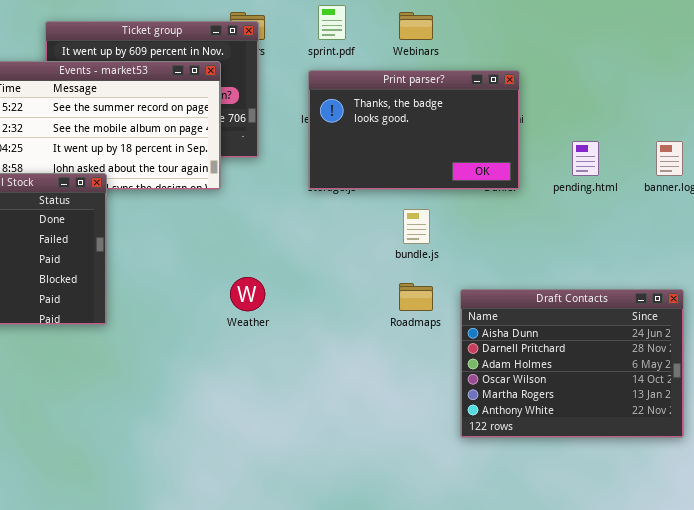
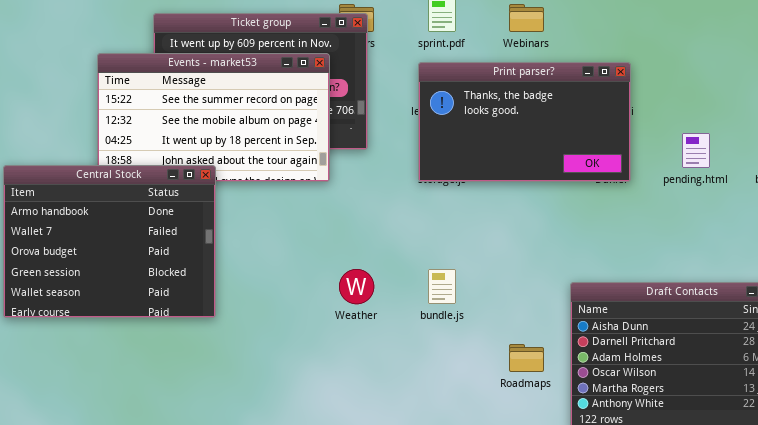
bundle.js: [403,209,430,244] -> [428,269,456,304], moved
Roadmaps: [399,283,433,311] -> [509,344,544,372], moved

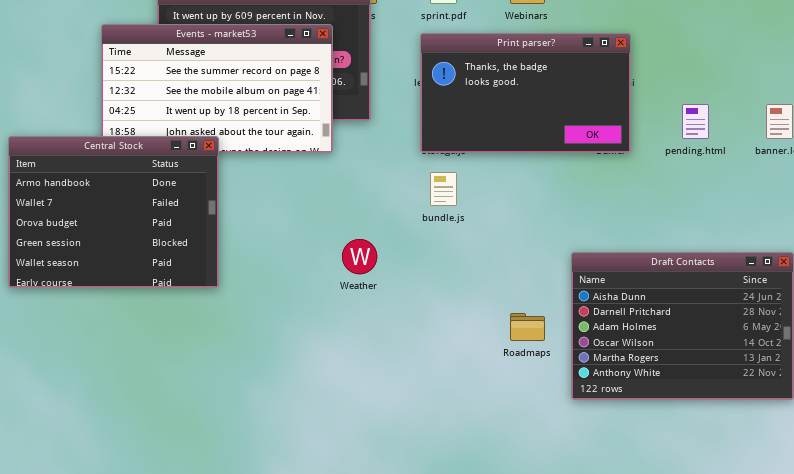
bundle.js: [428,269,456,304] -> [430,172,457,206], moved

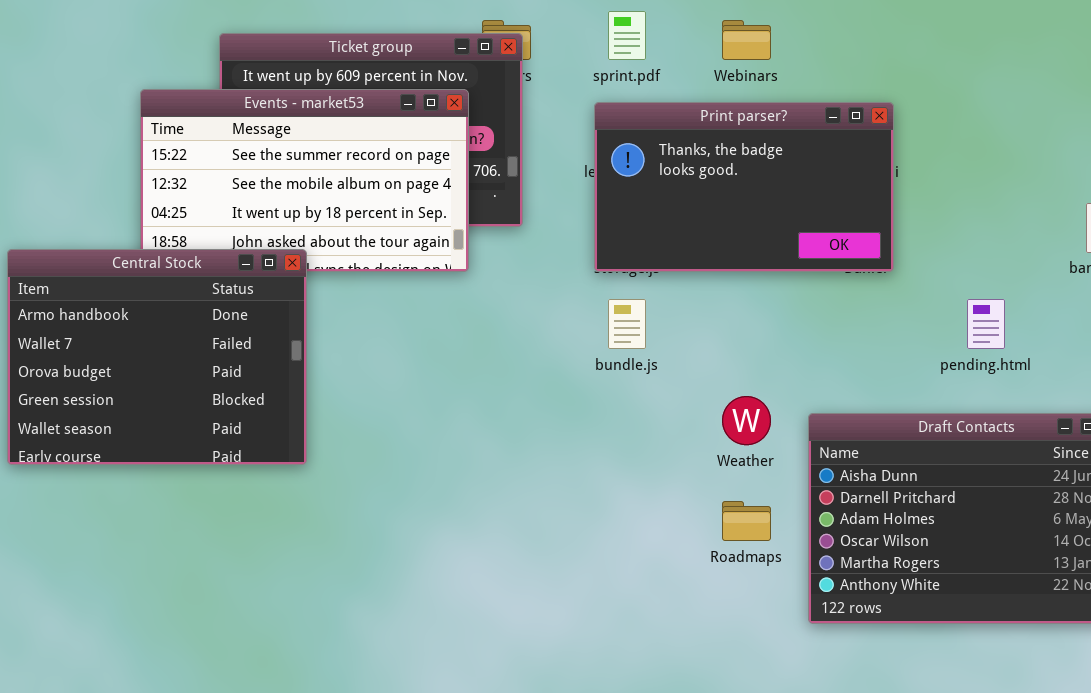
pending.html: [682,104,709,139] -> [967,299,1005,349], moved
Weather: [342,239,377,274] -> [722,396,771,445], moved

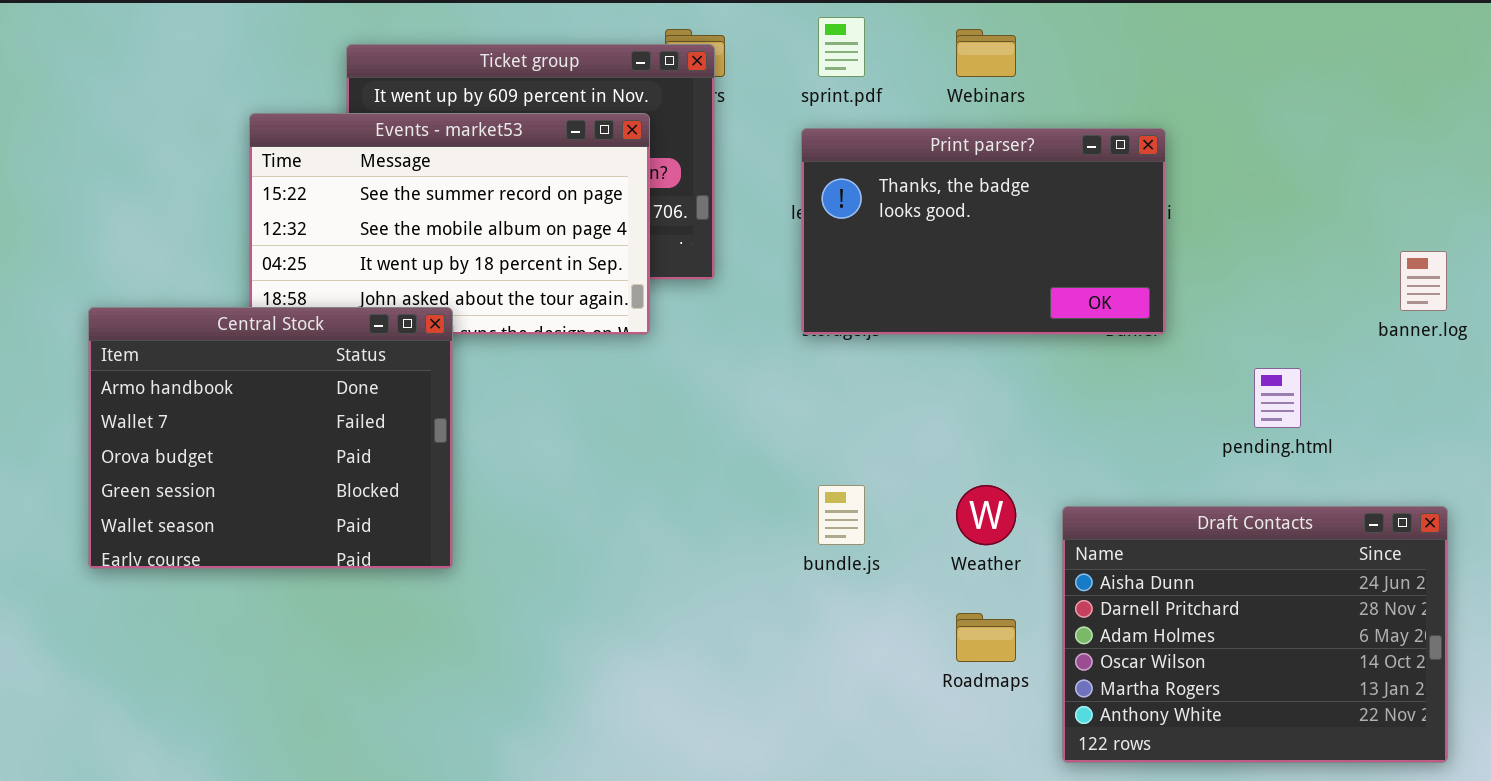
bundle.js: [608,299,646,349] -> [818,485,865,545], moved

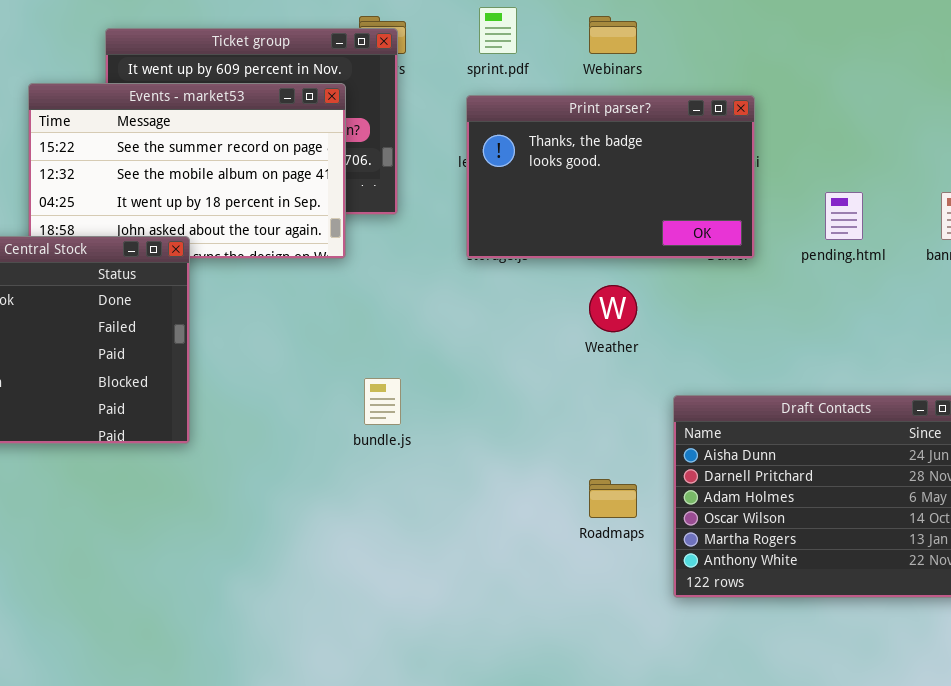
pending.html: [1254,368,1301,428] -> [825,192,863,240], moved
bundle.js: [818,485,865,545] -> [364,378,401,425], moved
Weather: [956,485,1016,545] -> [589,285,637,332], moved

